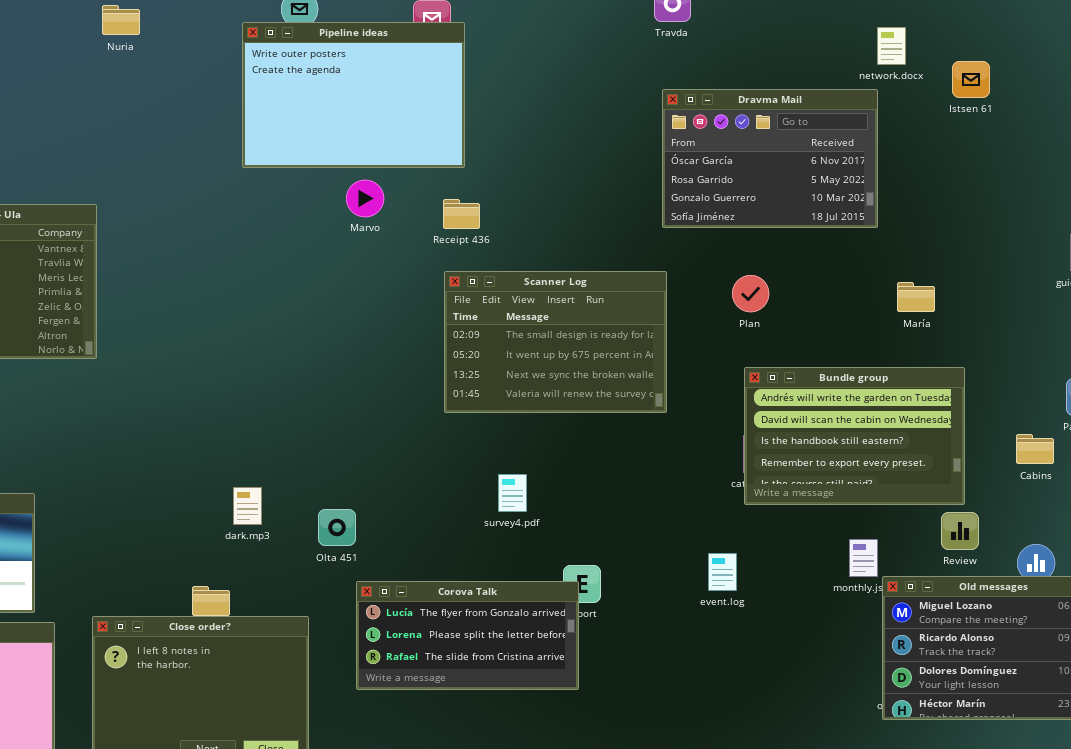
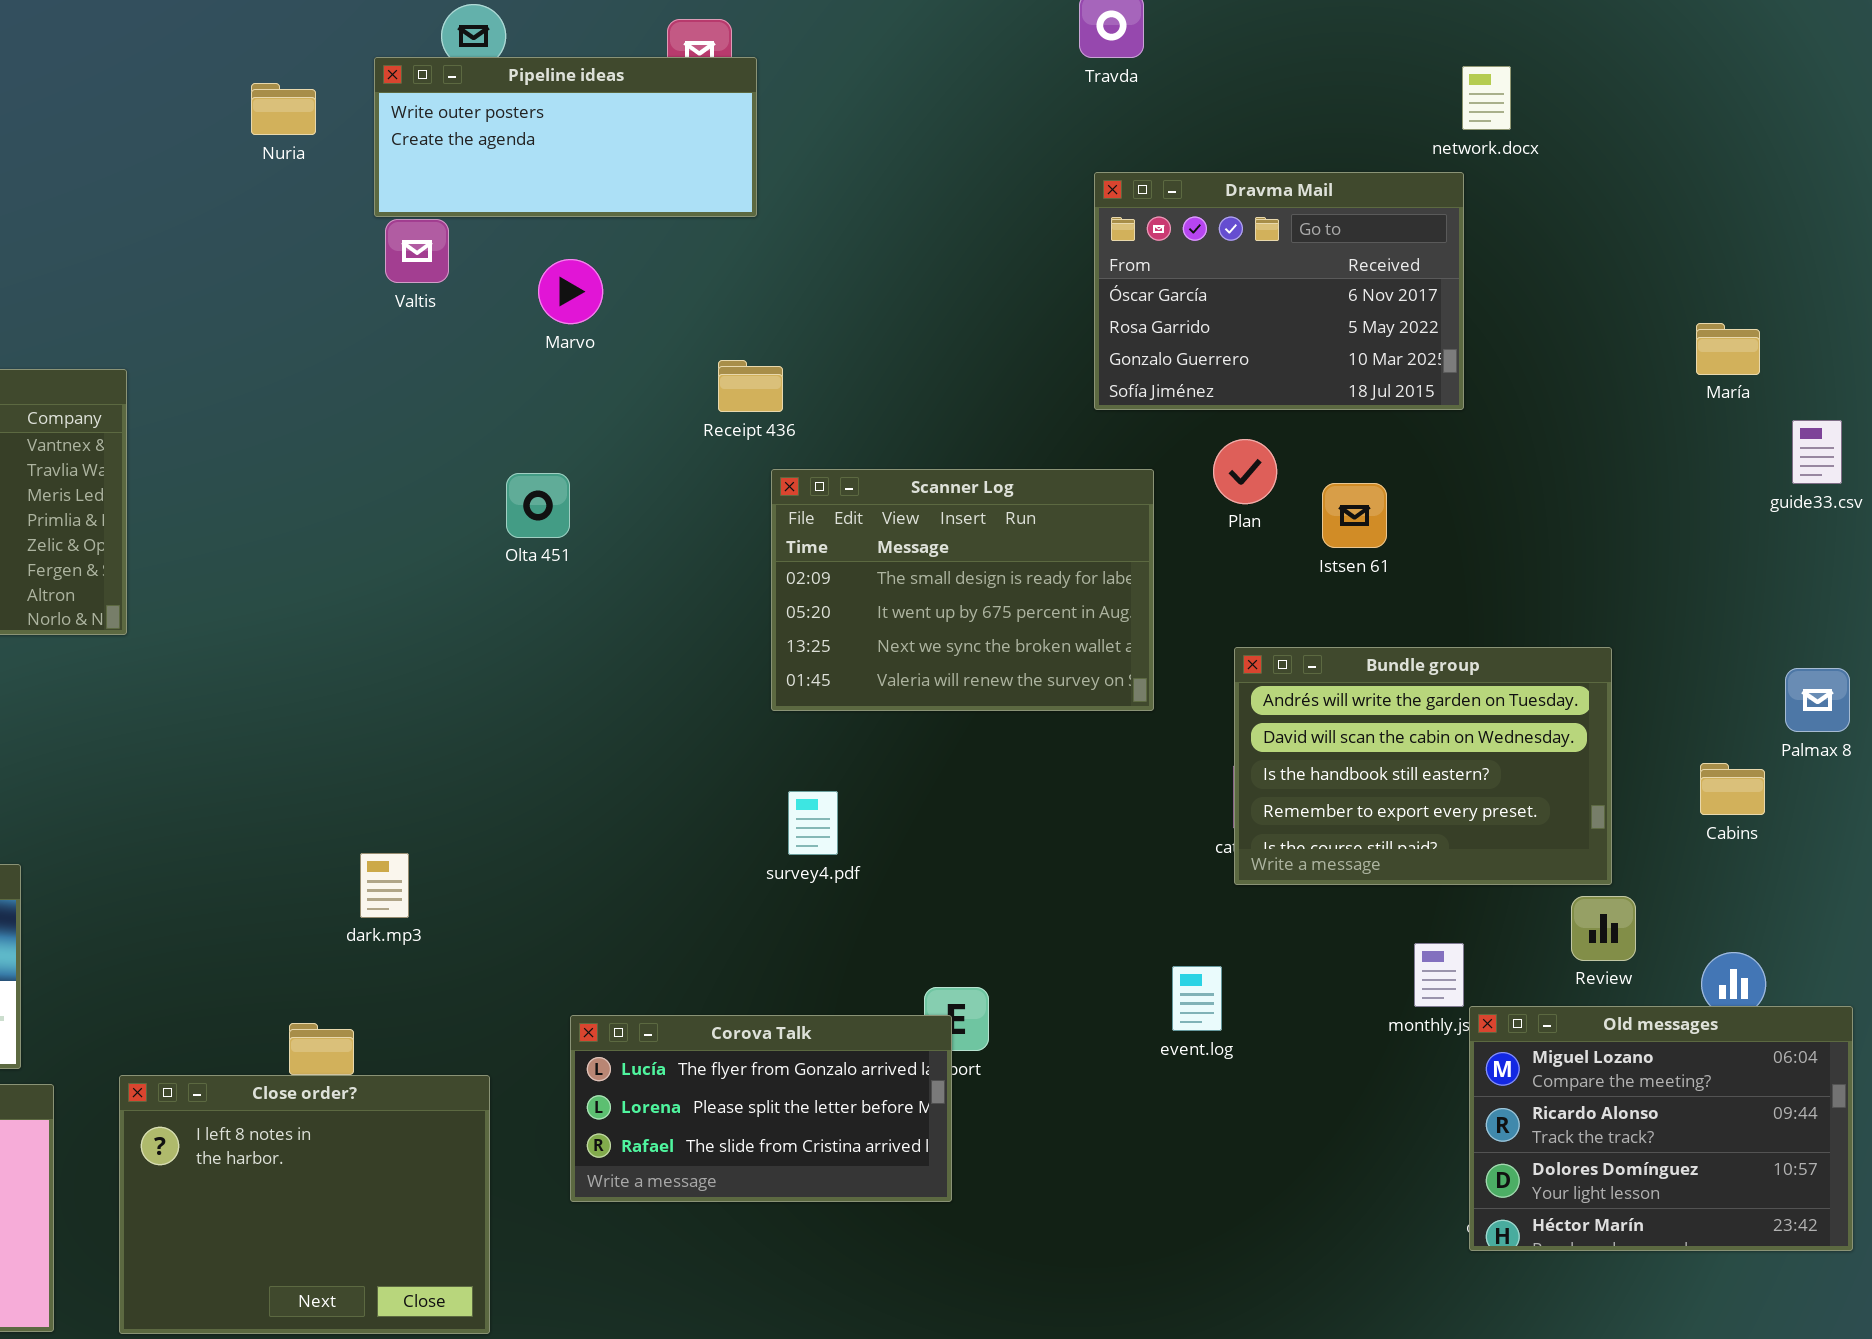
Nuria: [102,5,140,35] -> [251,83,316,135], moved
Pipeline ideas: [242,22,465,168] -> [374,57,757,217], resized
Istsen 61: [952,61,990,98] -> [1322,483,1387,548], moved
Marvo: [346,180,384,217] -> [538,259,603,324], moved
Scanner Log: [444,271,667,413] -> [771,469,1154,711], moved
Plan: [732,275,769,312] -> [1213,439,1277,504], moved
María: [897,282,935,312] -> [1696,323,1760,375], moved
survey4.pdf: [498,474,527,512] -> [788,791,838,855], moved
Olta 451: [318,509,356,546] -> [506,473,570,538], moved

